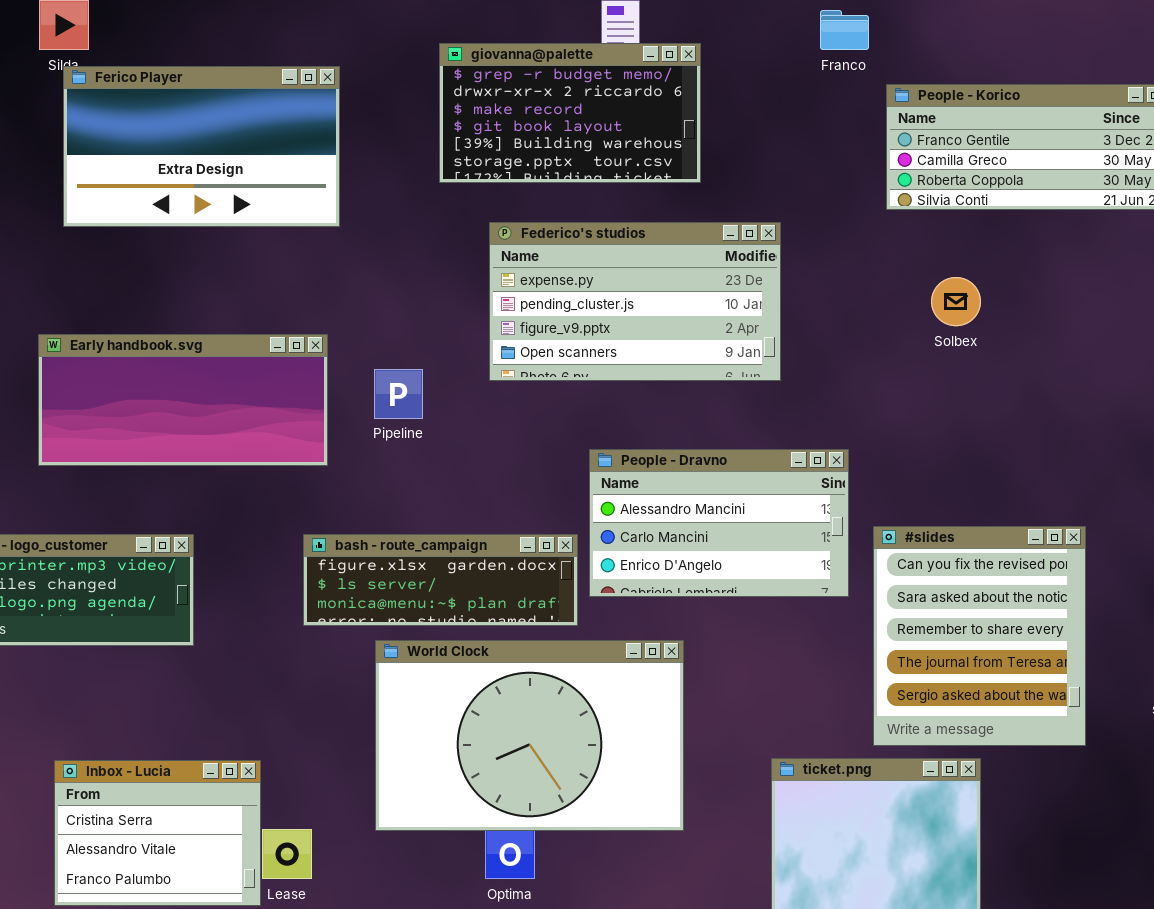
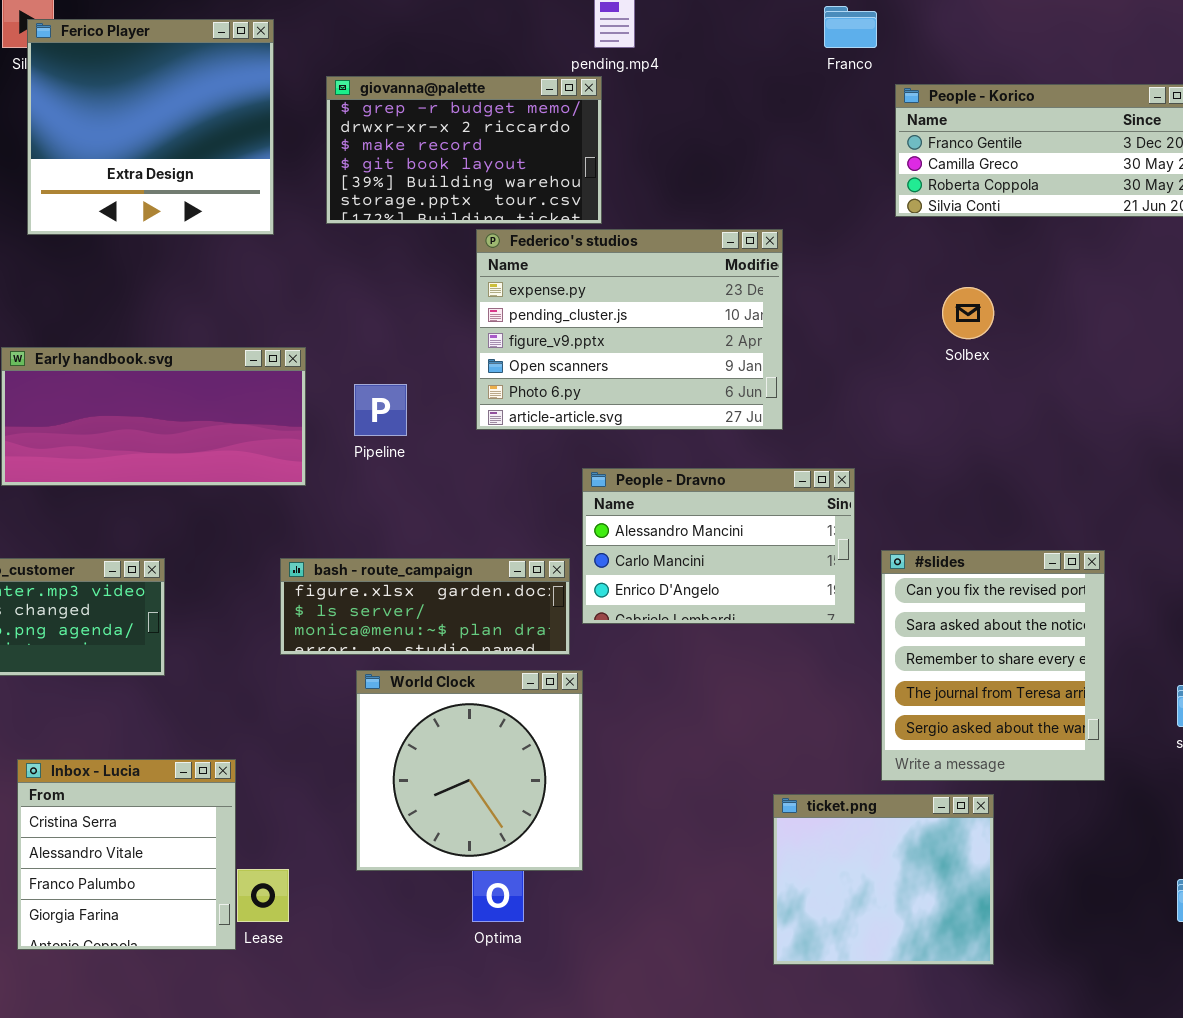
giovanna@palette: [439,43,701,183] -> [326,76,602,224], moved
Ferico Player: [63,66,340,227] -> [27,19,274,235], resized
Federico's studios: [489,222,781,381] -> [476,229,783,430], resized
World Clock: [375,640,684,831] -> [356,670,583,871], resized
Inbox - Lucia: [54,760,261,906] -> [17,759,236,950], resized

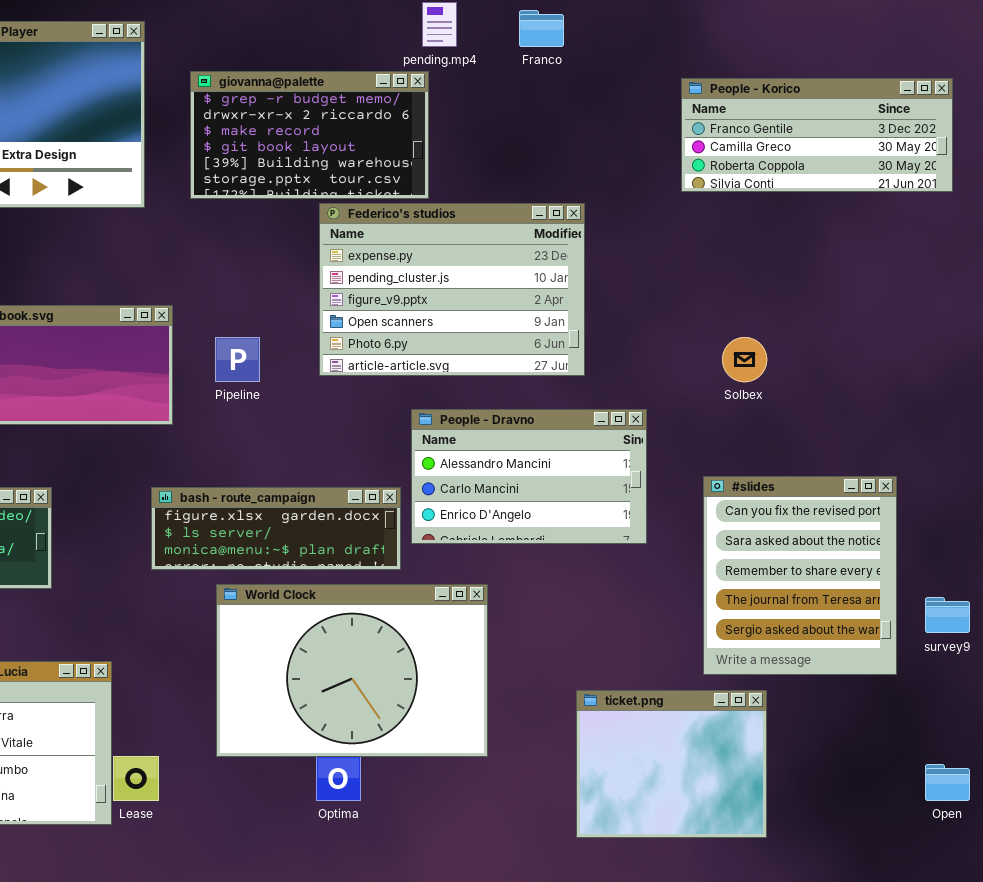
Franco: [824,6,877,48] -> [519,10,564,47], moved
Solbex: [942,287,994,339] -> [722,337,767,382], moved
#slides: [881,550,1105,781] -> [703,476,897,675], moved
World Clock: [356,670,583,871] -> [216,584,488,757], resized

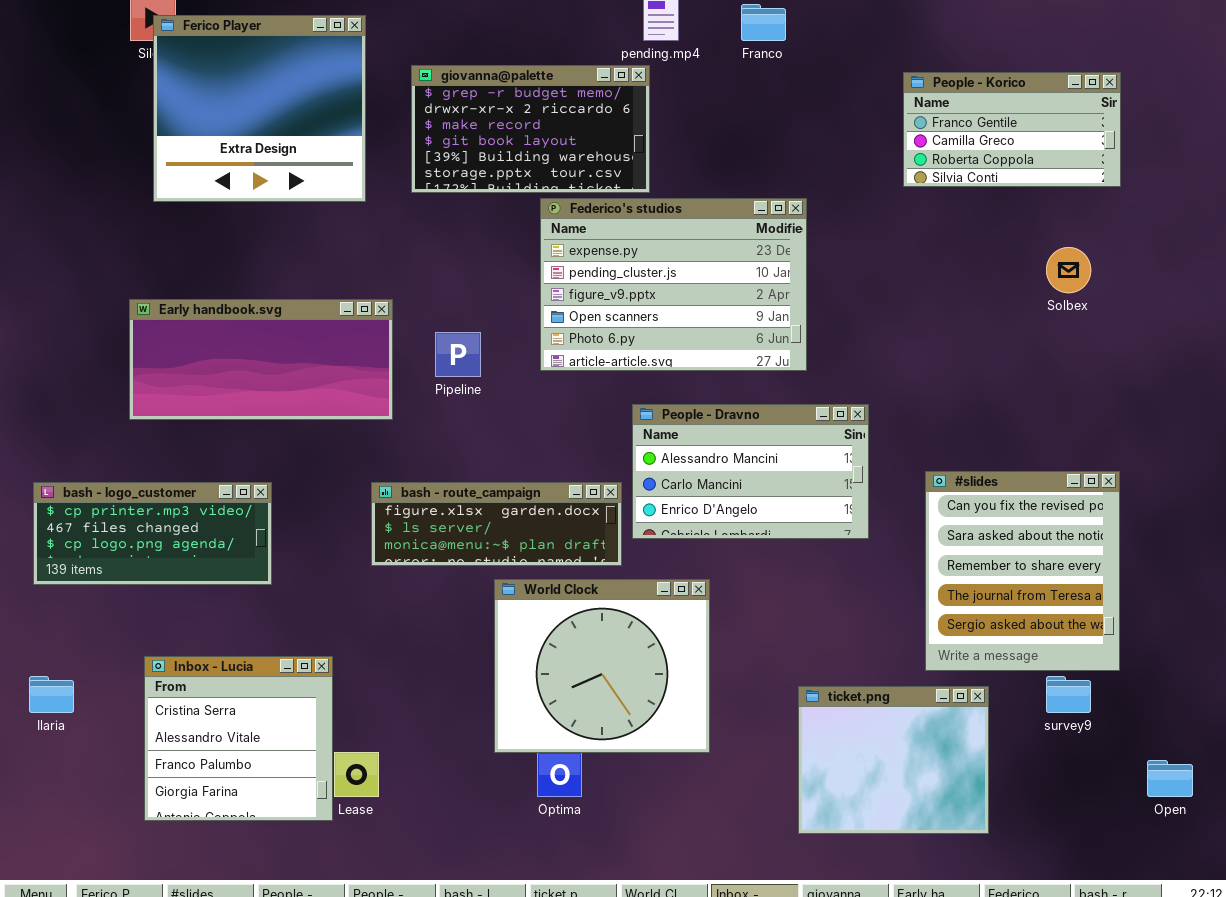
People - Korico: [681,78,953,192] -> [903,72,1121,187], resized
Solbex: [722,337,767,382] -> [1046,247,1091,293], moved
World Clock: [216,584,488,757] -> [494,579,710,753], resized
survey9: [925,597,970,633] -> [1046,676,1091,713], moved

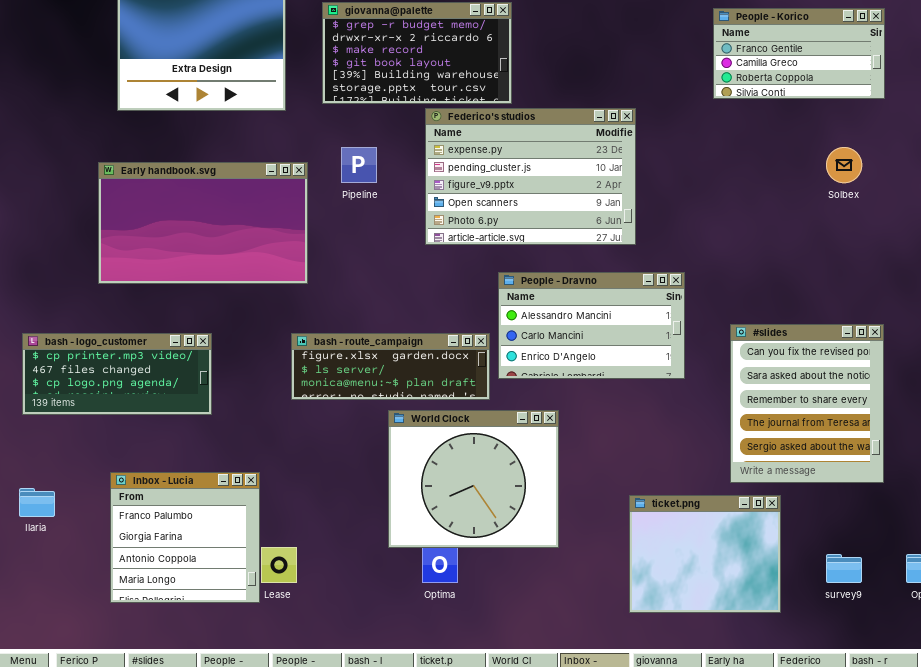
Early handbook.svg: [129,299,393,420] -> [98,162,308,284], resized
Pipeline: [435,332,481,377] -> [341,147,377,183], moved
Inbox - Lucia: [144,656,333,821] -> [110,472,260,603], scrolled down 2 rows
survey9: [1046,676,1091,713] -> [826,554,862,583], moved

